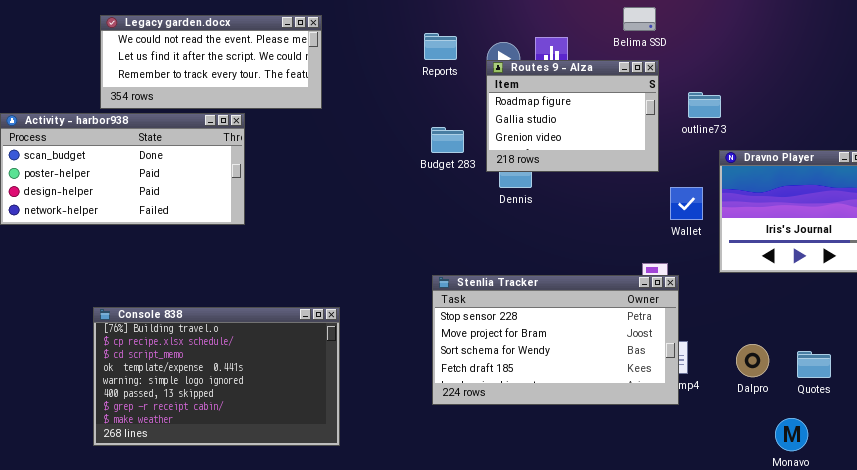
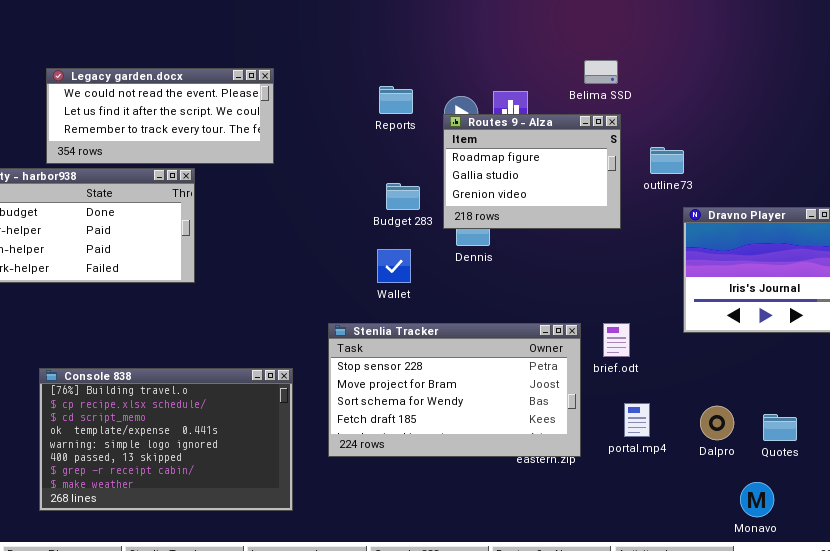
Wallet: [670,187,703,220] -> [377,249,411,283], moved
Stenlia Tracker: [432,275,679,405] -> [328,323,581,457], moved

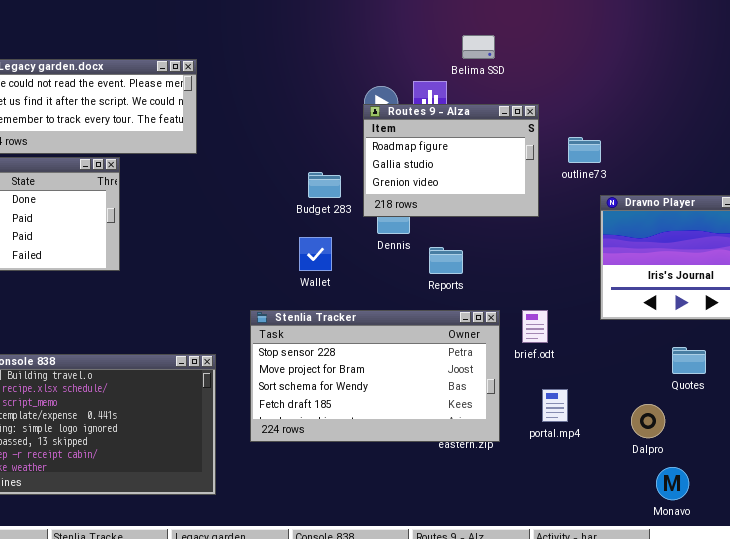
Belima SSD: [584,60,618,84] -> [462,35,495,59], moved
Reports: [379,86,413,114] -> [429,247,463,274], moved
Dalpro: [700,406,734,440] -> [631,404,665,438], moved
Quotes: [763,414,797,441] -> [672,347,706,374], moved

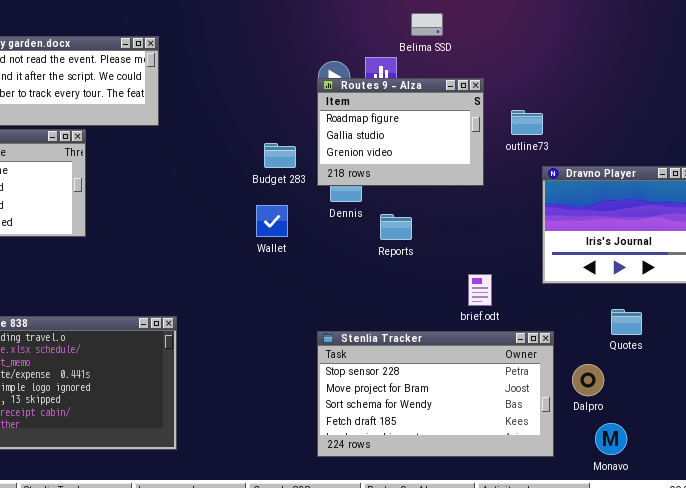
Stenlia Tracker: [250,310,500,442] -> [317,331,554,457], moved

